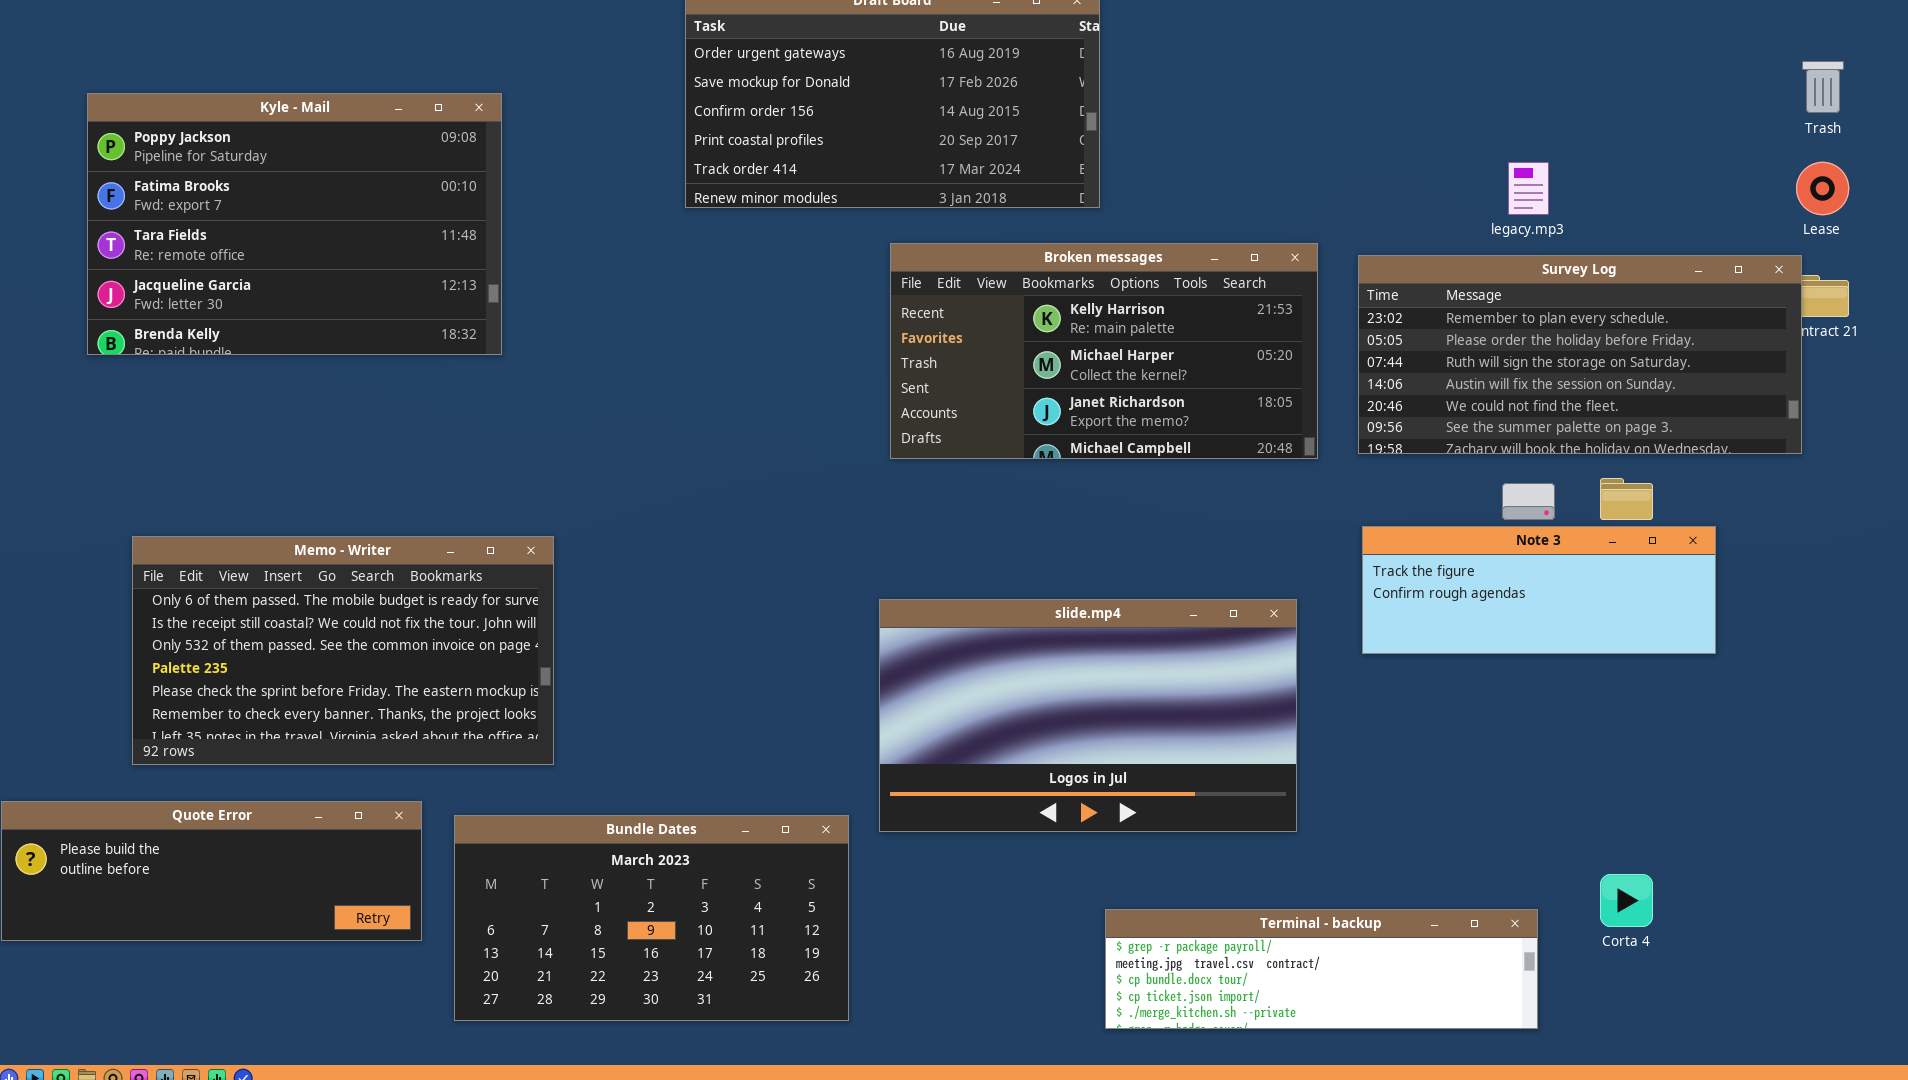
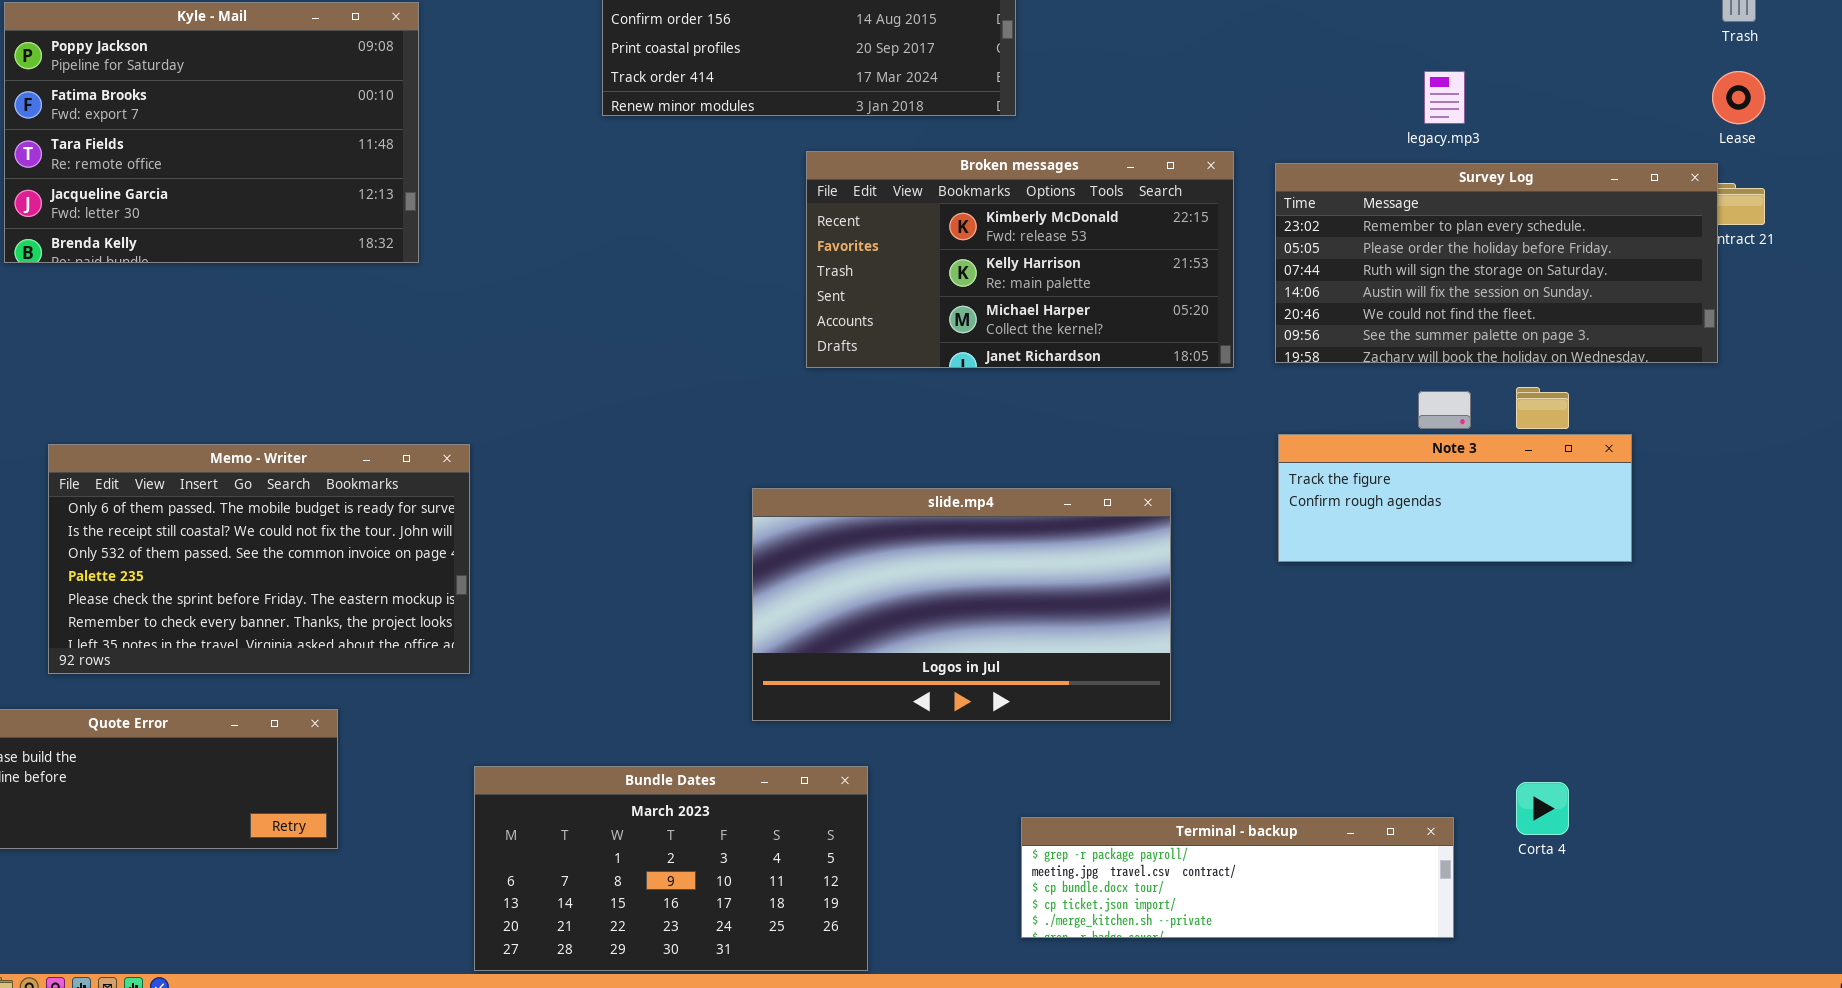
Broken messages: [890,243,1318,459] -> [806,151,1234,368], scrolled up 1 row
slide.mp4: [879,599,1297,832] -> [752,488,1171,721], moved
Bundle Dates: [454,815,849,1021] -> [474,766,868,971], moved

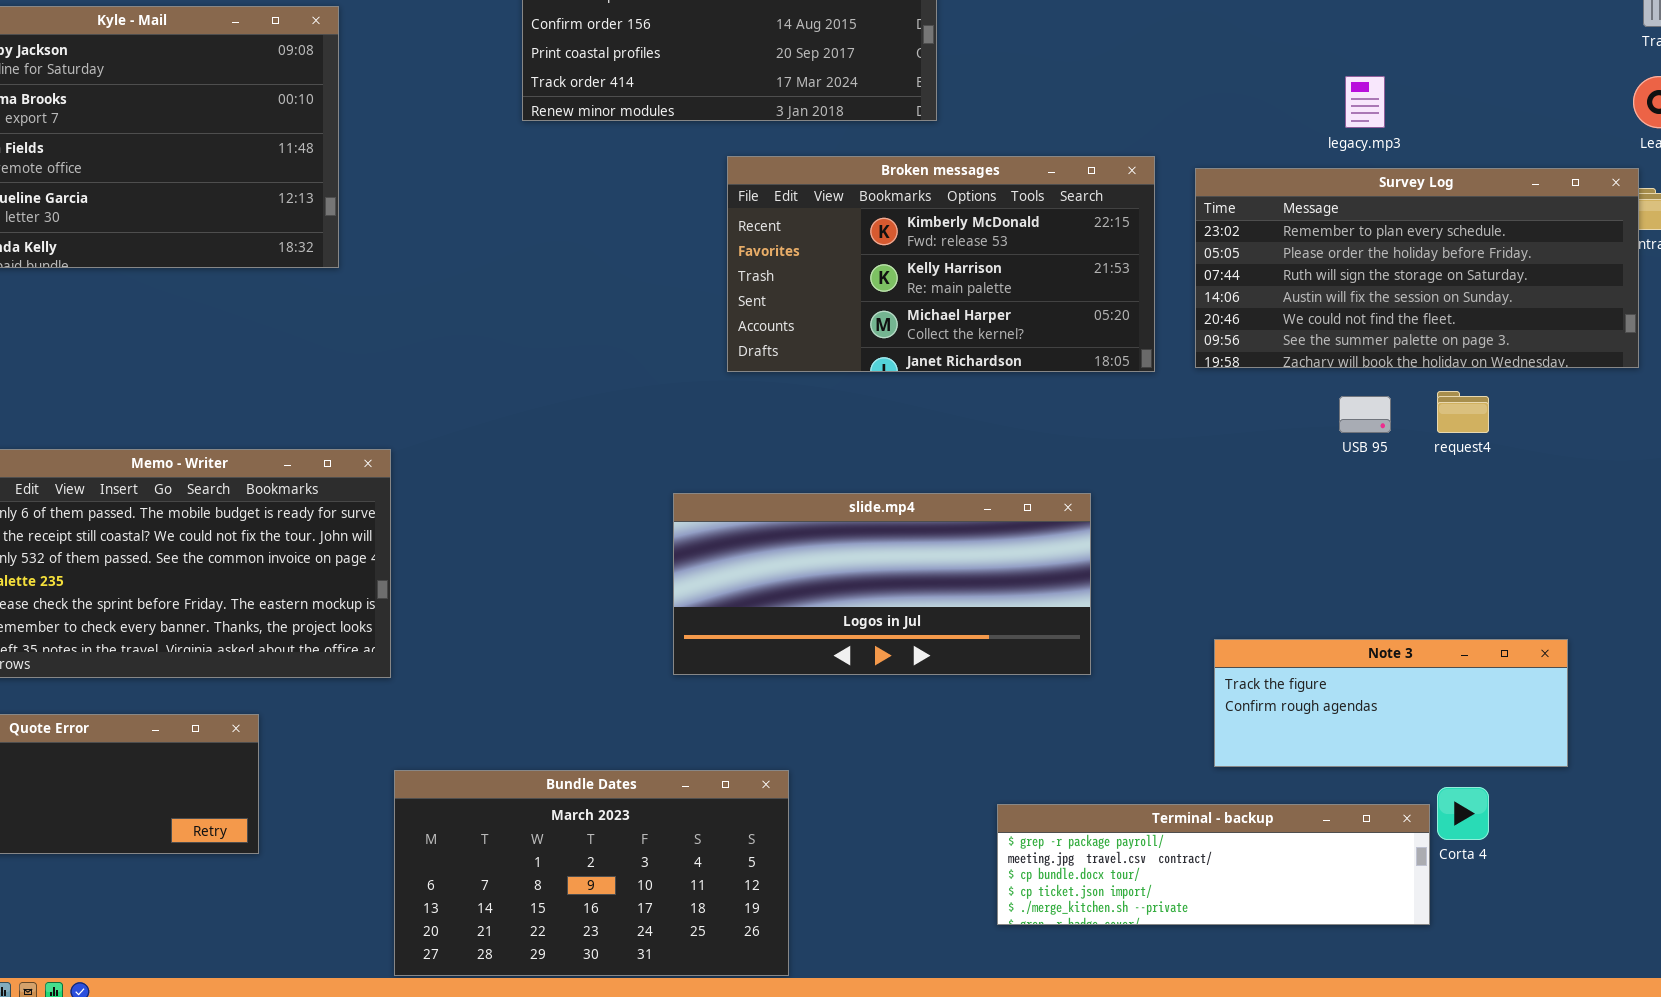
Note 3: [1278,434,1632,562] -> [1214,639,1568,767], moved
slide.mp4: [752,488,1171,721] -> [673,493,1091,675], resized
Terminal - backup: [1021,817,1454,938] -> [997,804,1430,925], moved

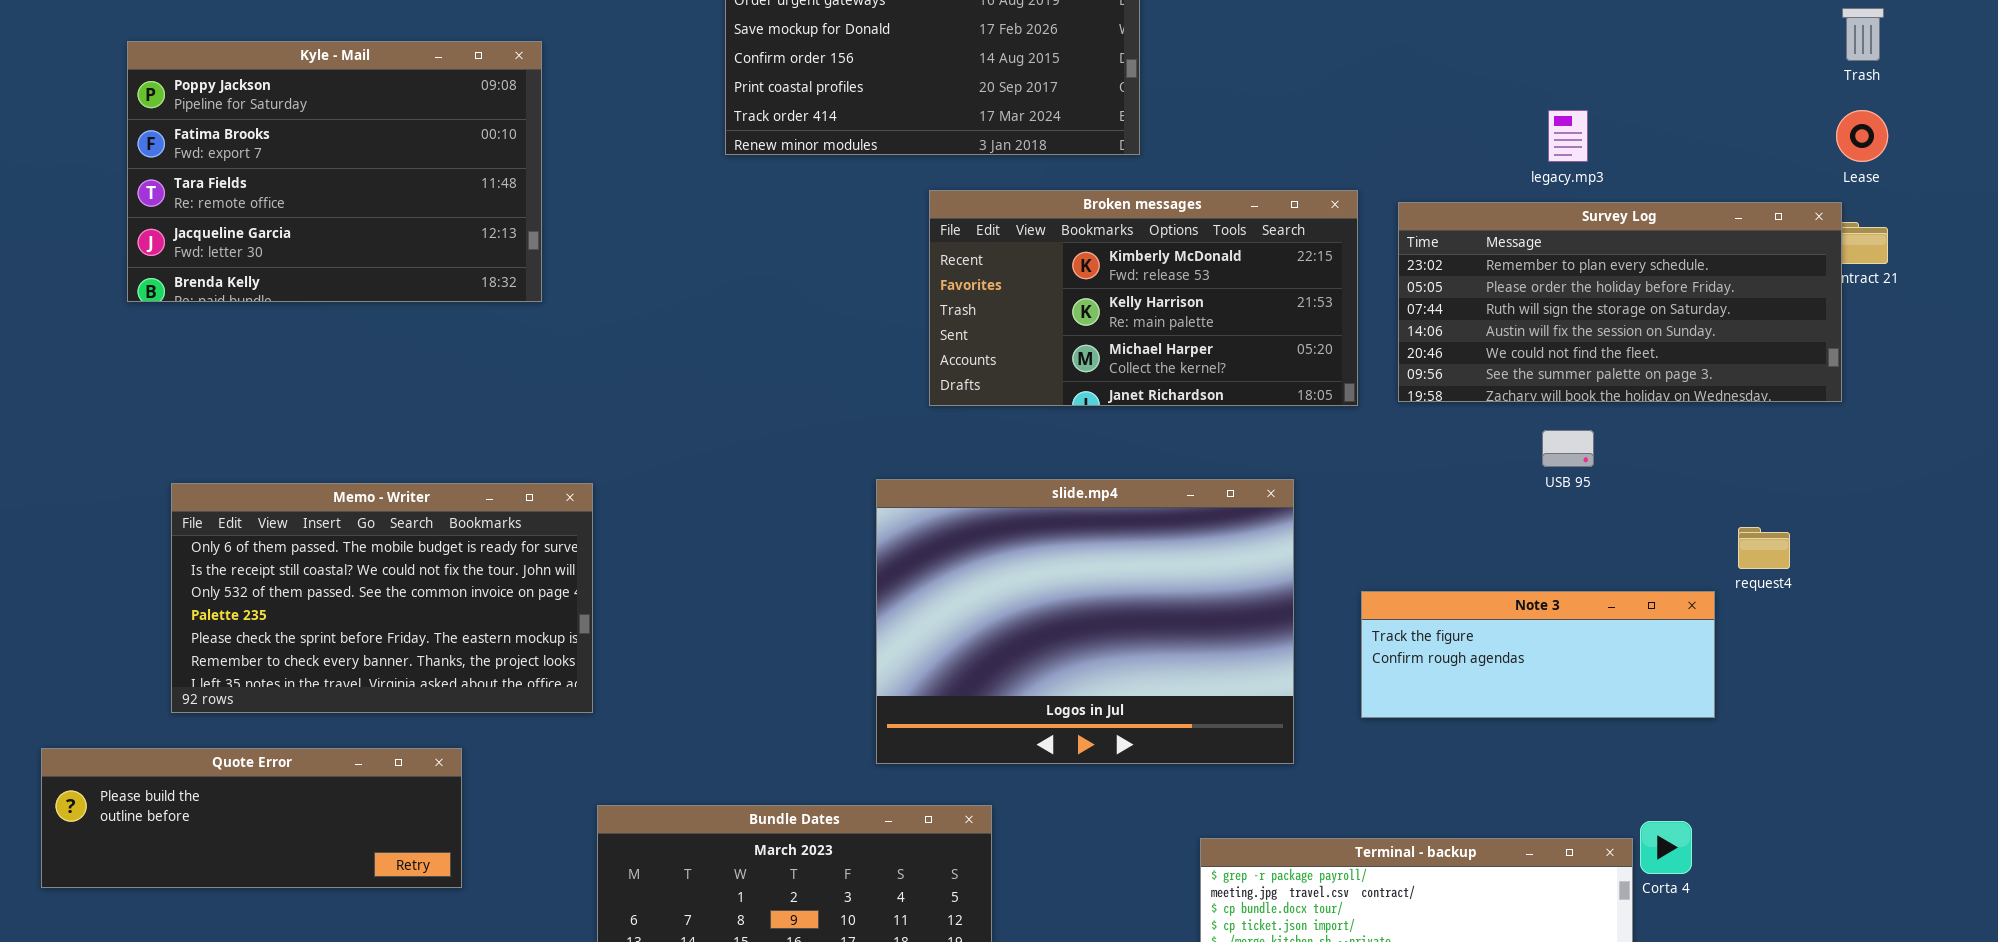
request4: [1437,391,1489,433] -> [1738,527,1790,569], moved
slide.mp4: [673,493,1091,675] -> [876,479,1294,764], moved, resized
Note 3: [1214,639,1568,767] -> [1361,591,1715,718], moved

